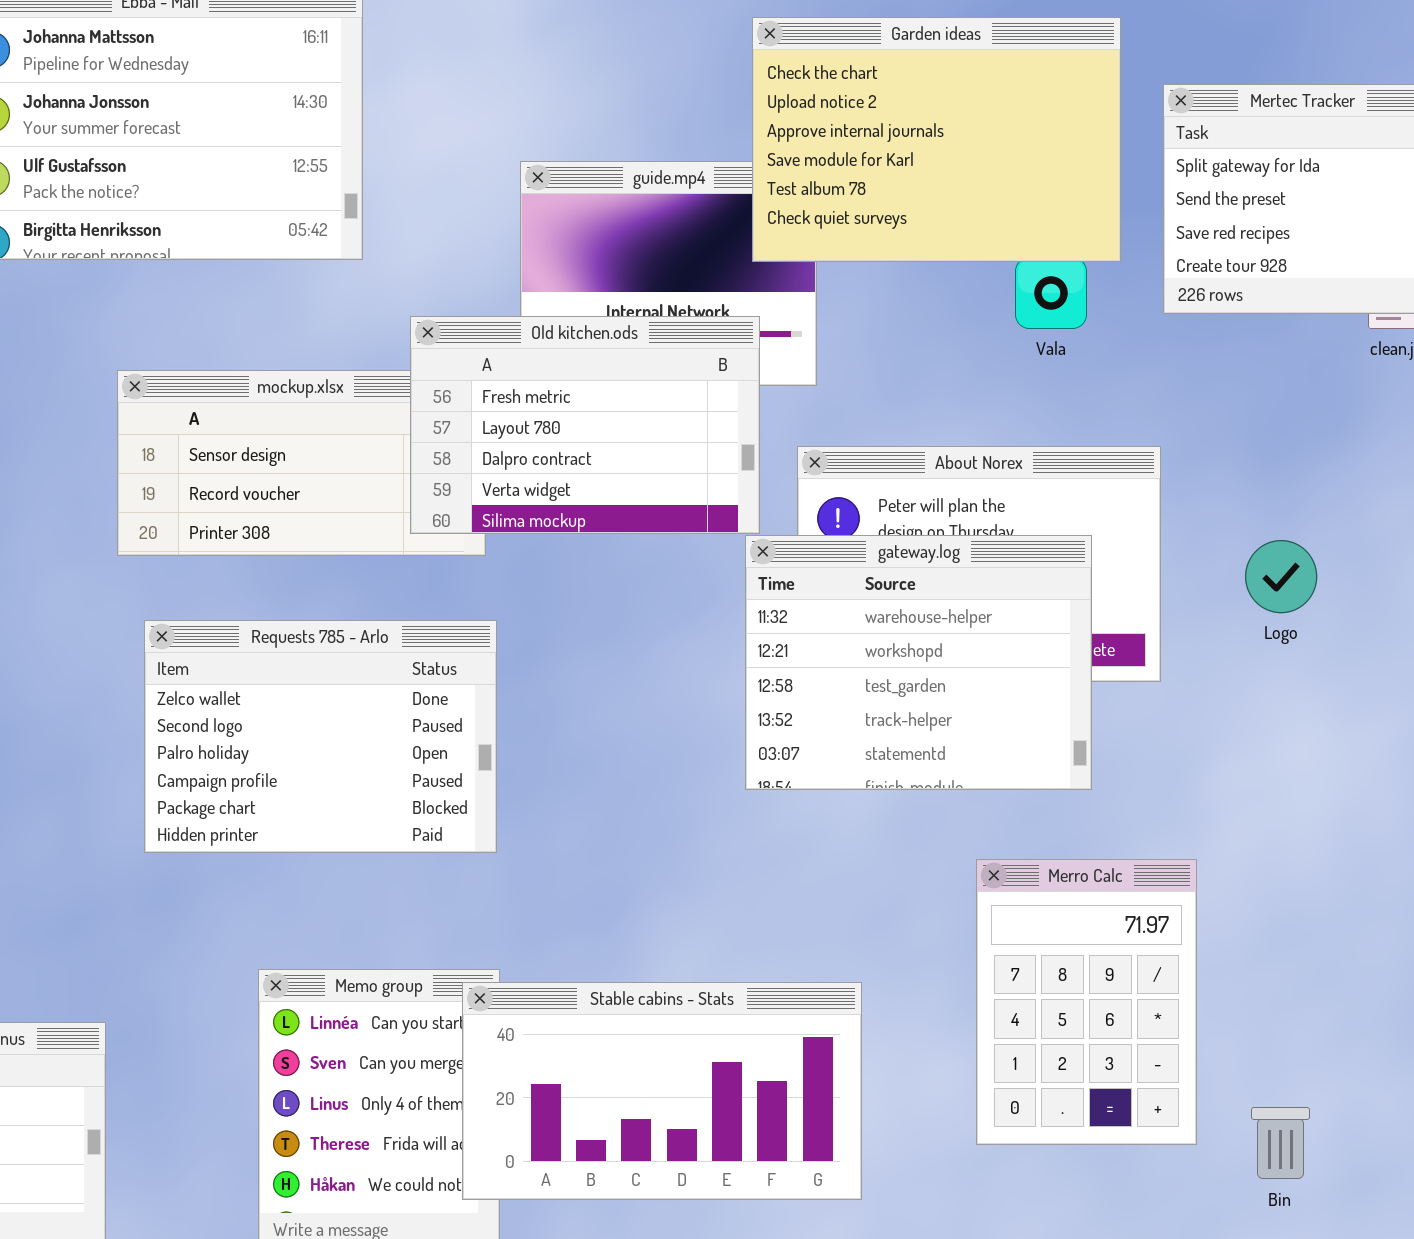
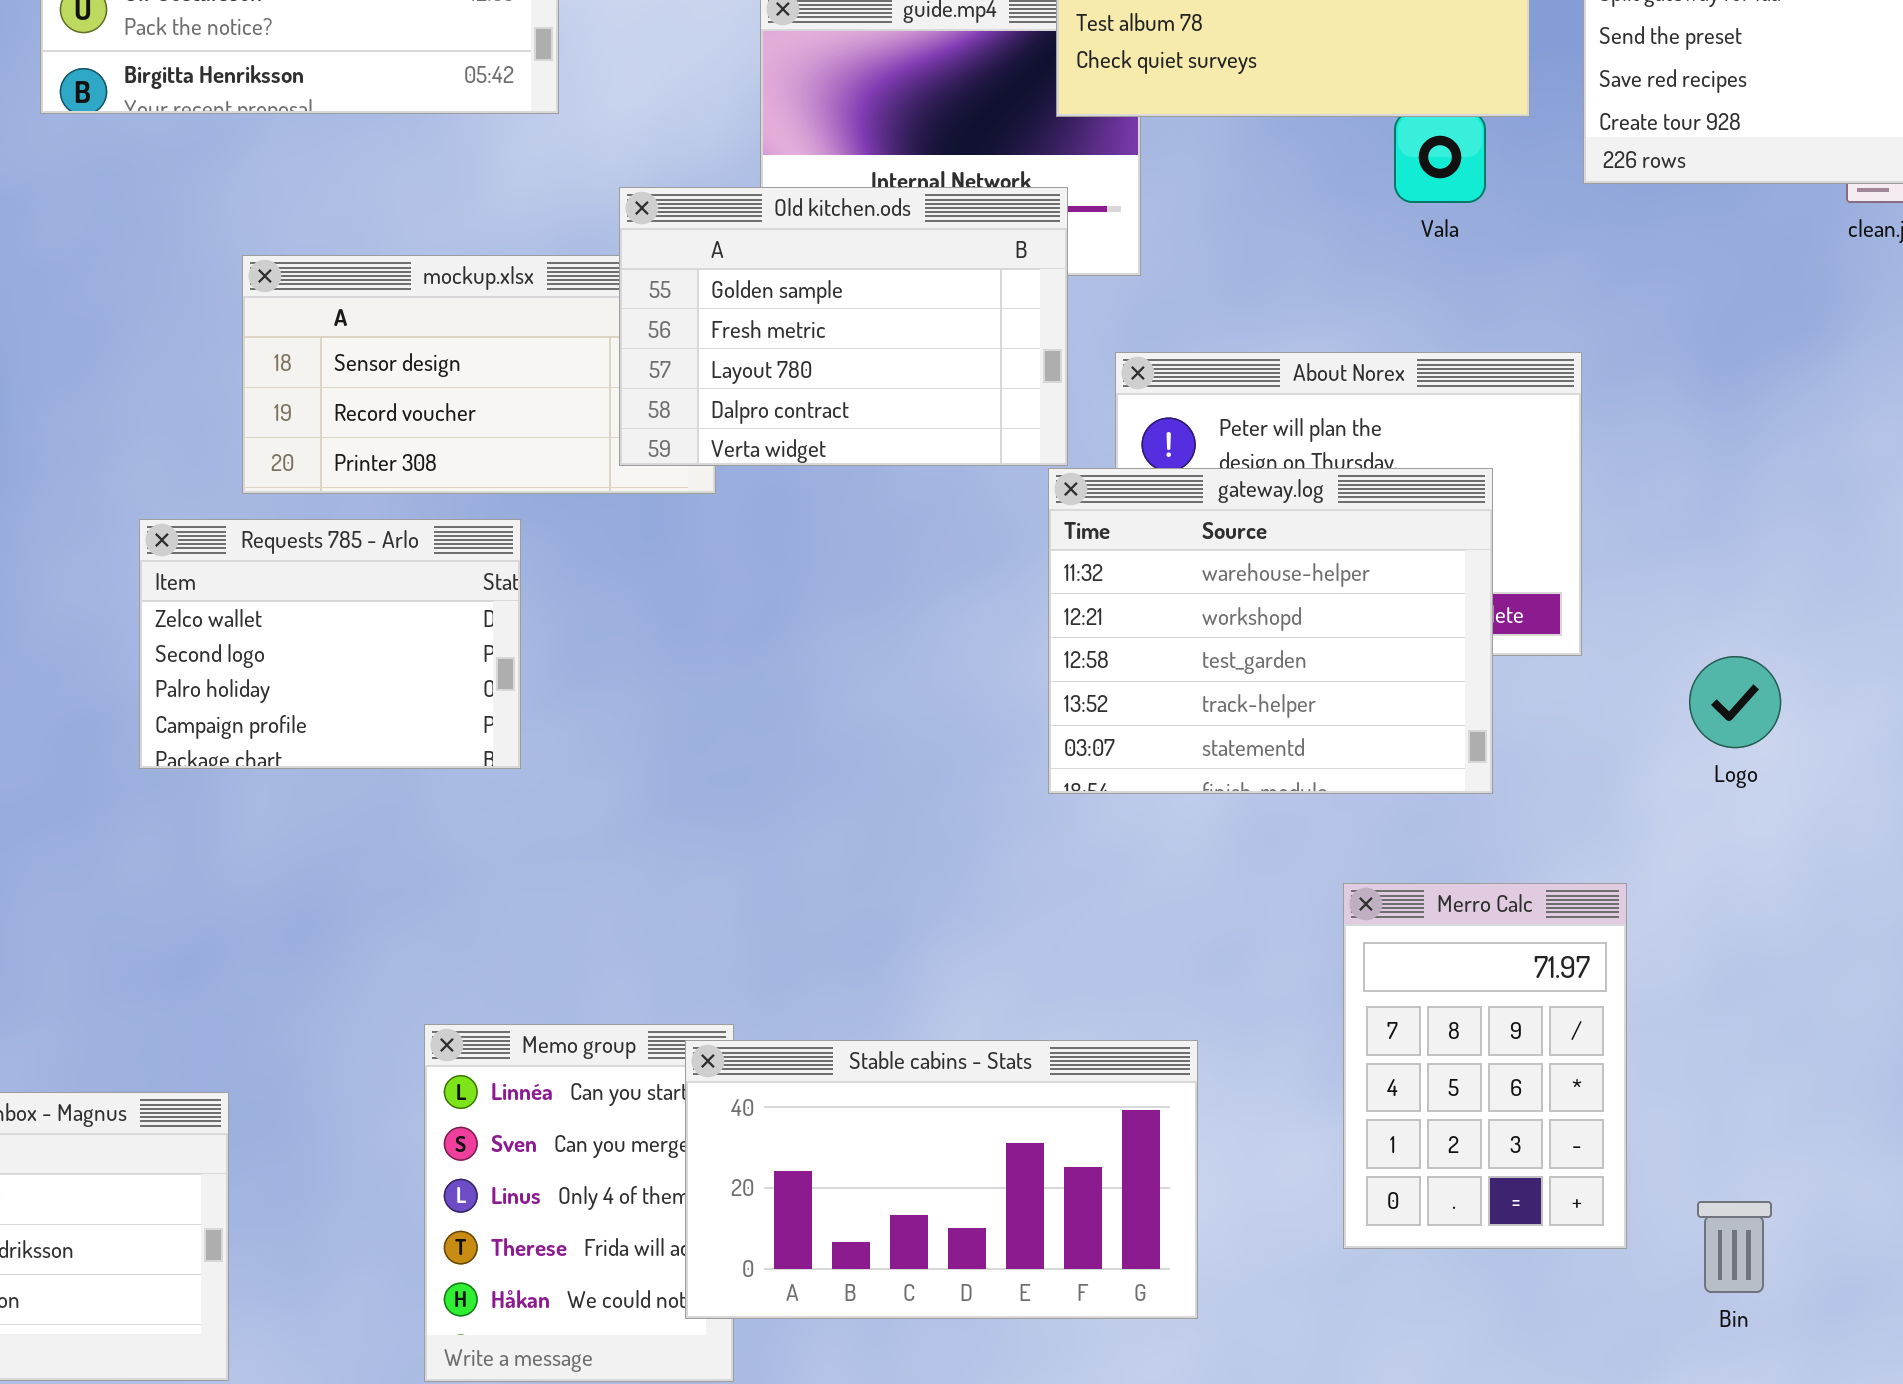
Old kitchen.ods: [410,316,760,534] -> [619,187,1068,466], scrolled up 1 row
Logo: [1245,540,1317,613] -> [1689,656,1781,748], moved
Requests 785 - Arlo: [144,620,497,853] -> [139,519,521,769], moved, resized

